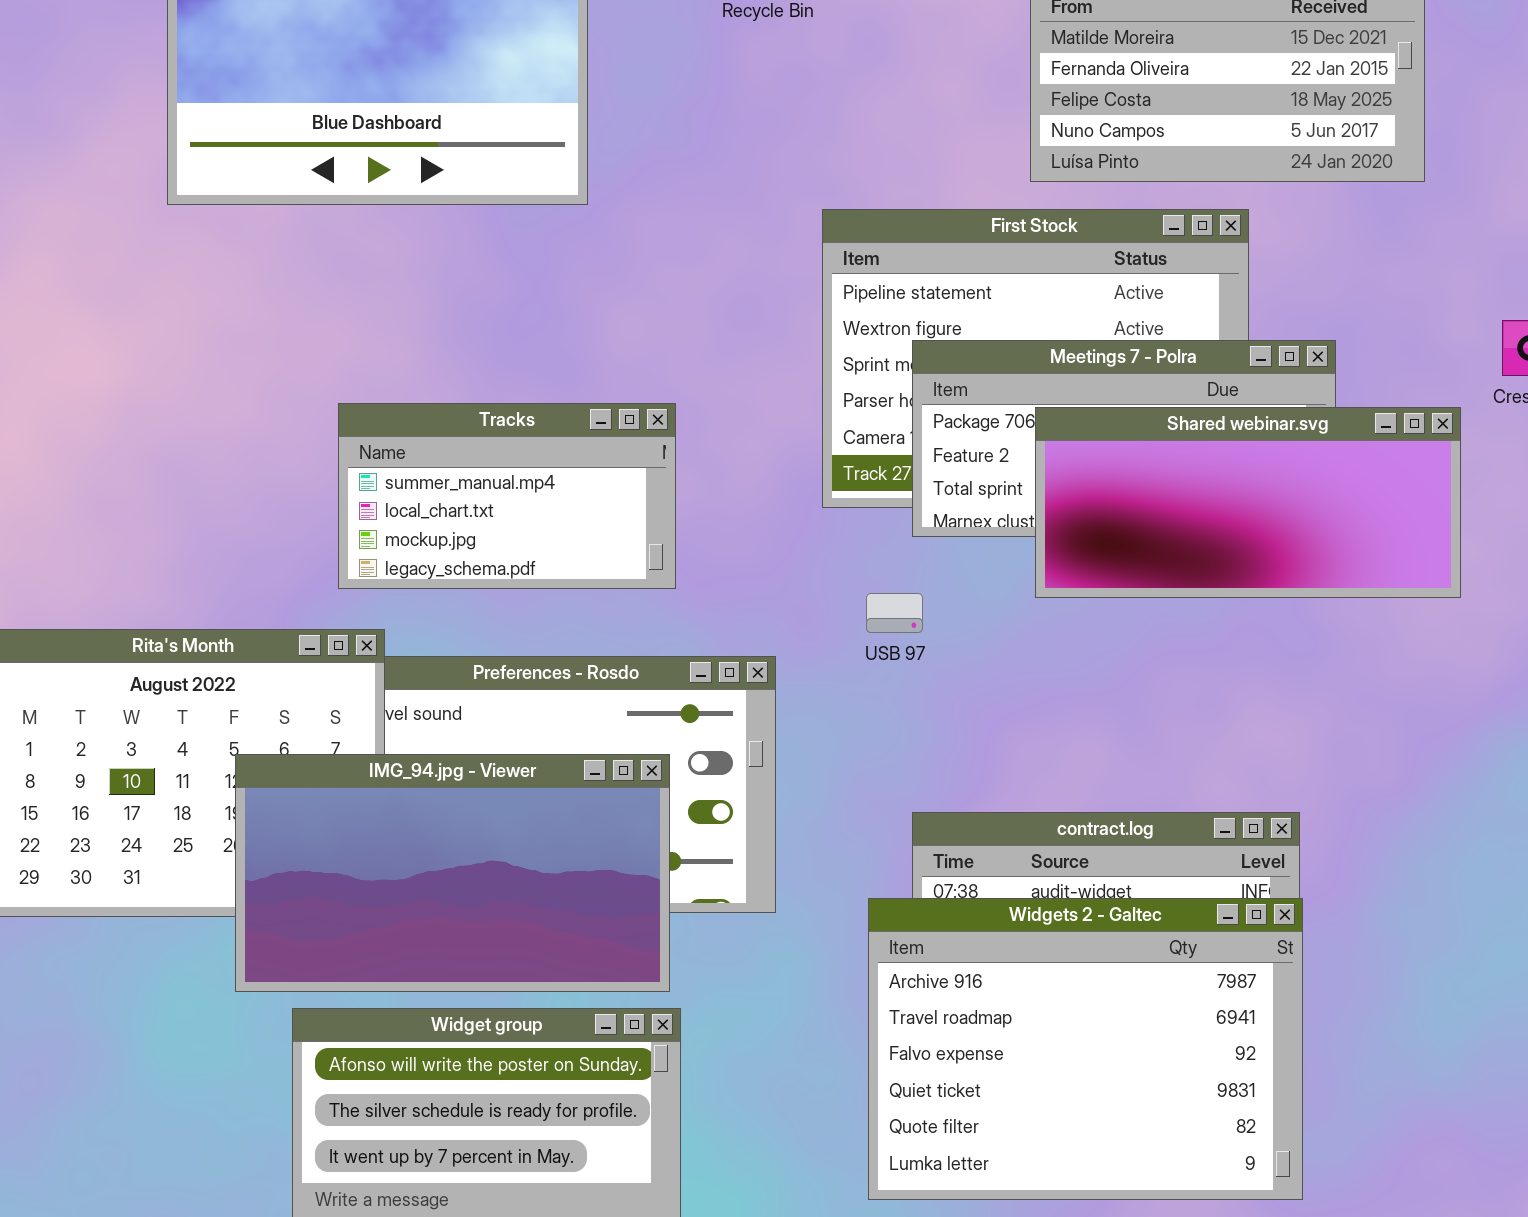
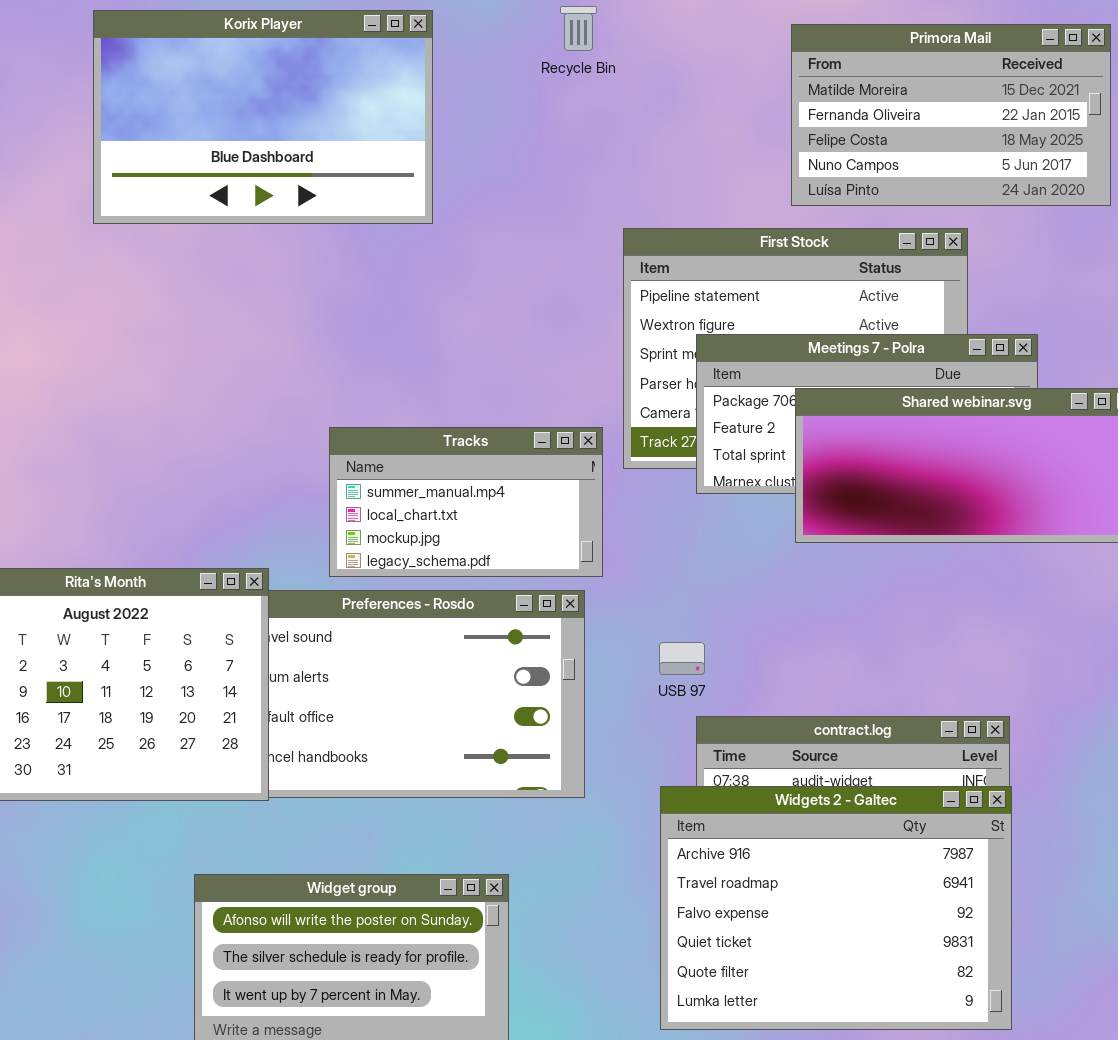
Tracks: [338,403,676,589] -> [329,427,603,577], moved
USB 97: [866,593,923,633] -> [659,642,705,675], moved
IMG_94.jpg - Viewer: [235,754,670,992] -> none, closed

